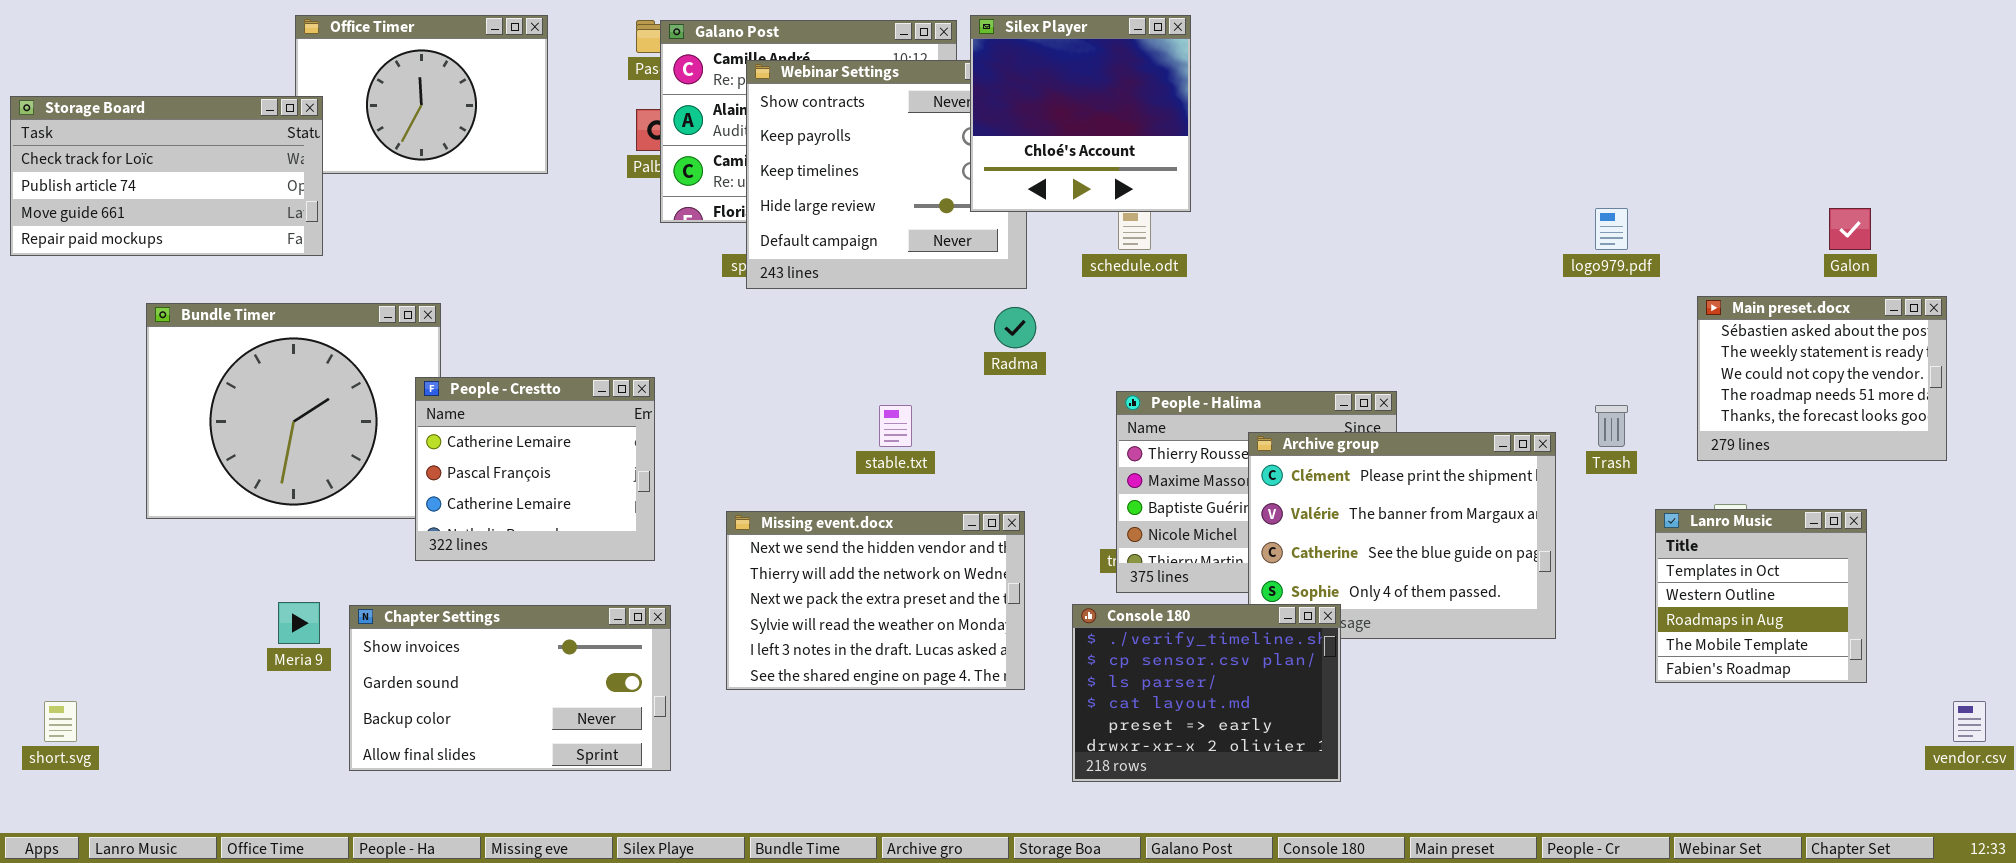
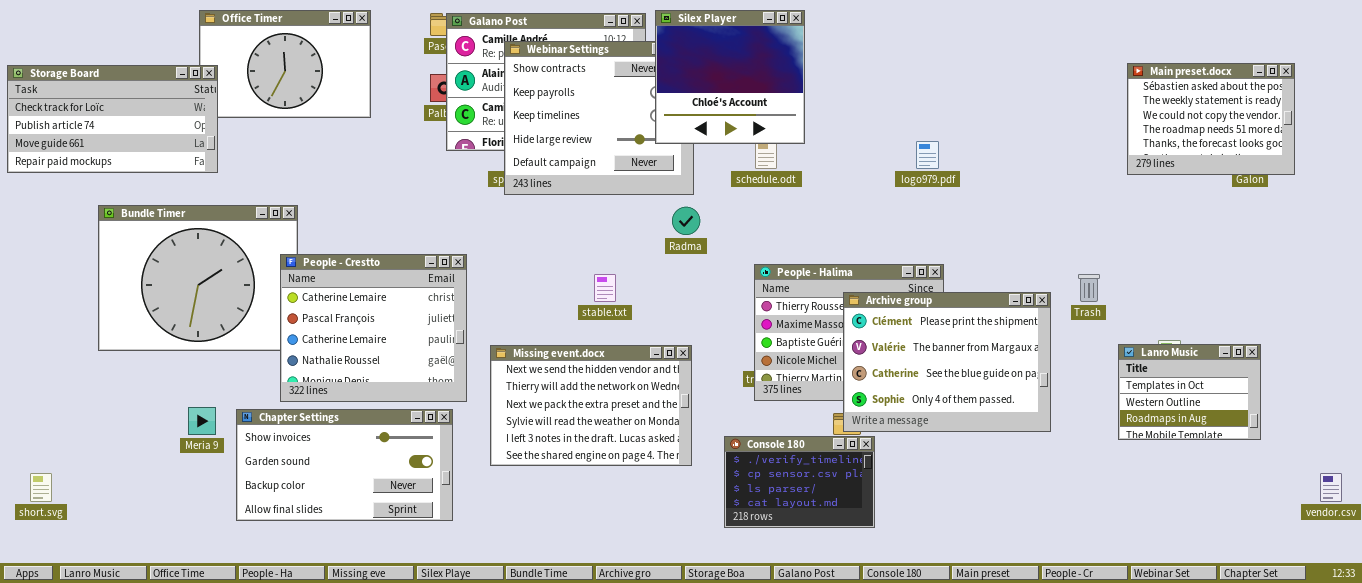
logo979.pdf: [1595,208,1628,250] -> [916,141,939,169], moved
Main preset.docx: [1697,296,1947,461] -> [1127,63,1295,175], moved
People - Crestto: [415,377,655,561] -> [280,254,467,402], resized
Lanro Music: [1655,509,1867,683] -> [1118,344,1261,440], resized
Console 180: [1072,604,1341,782] -> [724,436,875,528], resized

